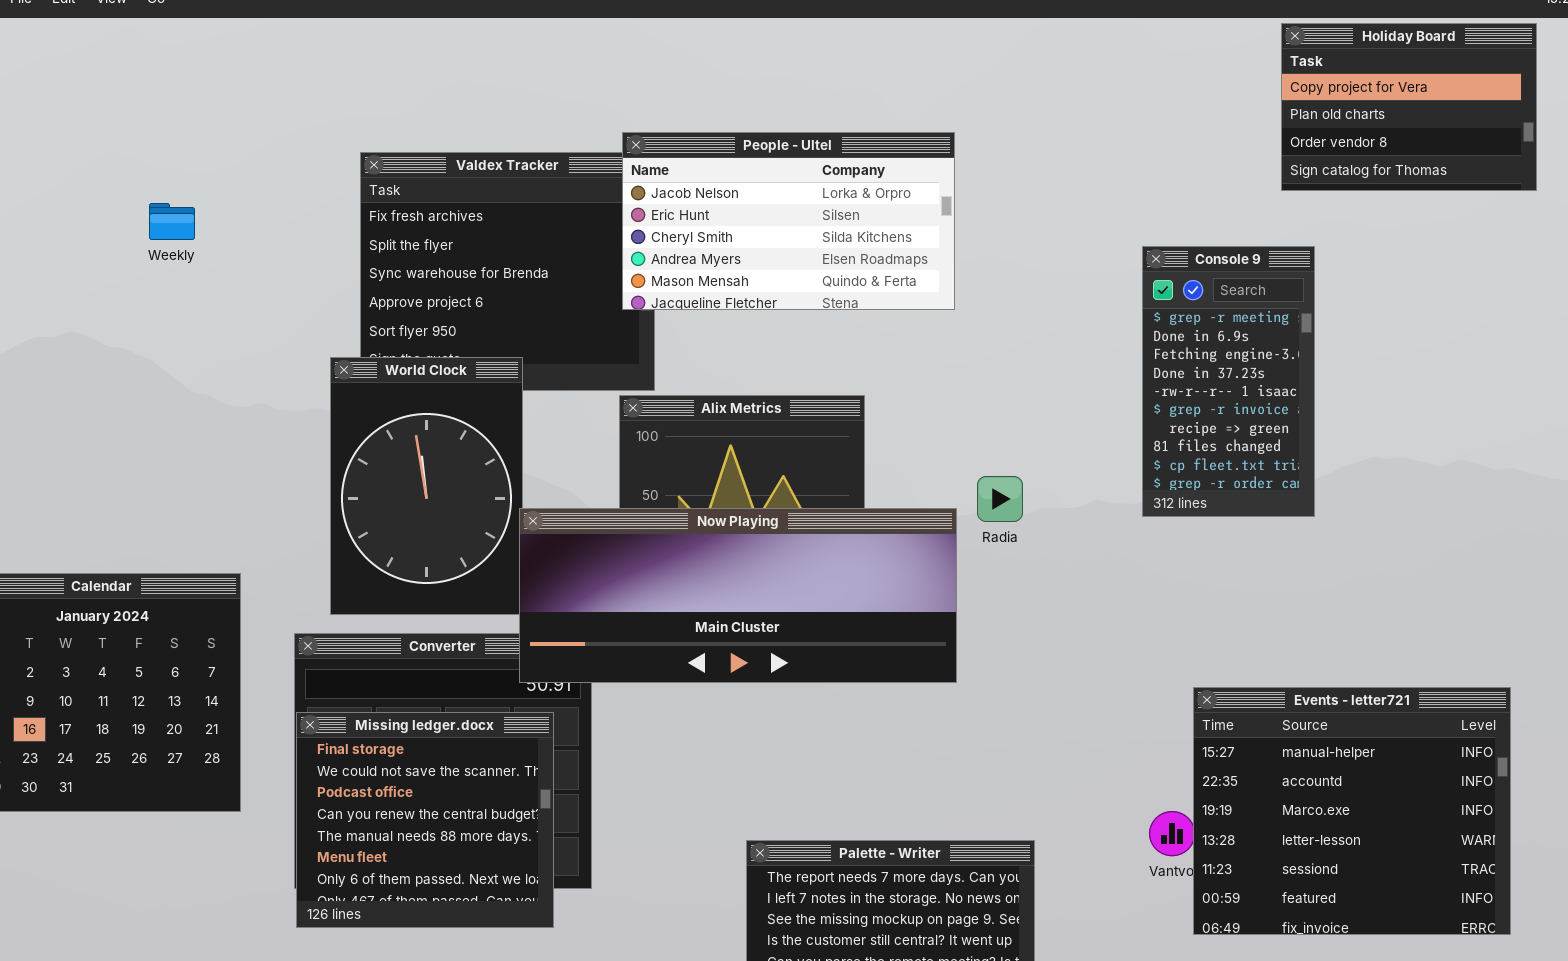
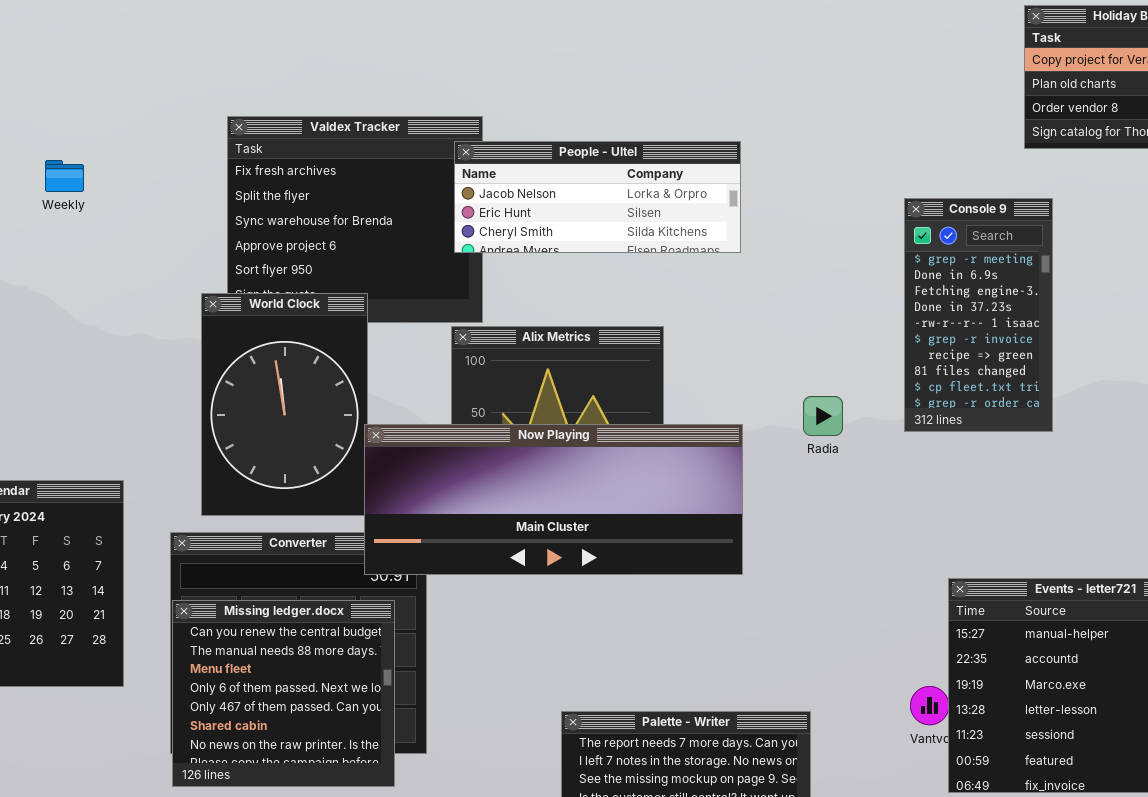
People - Ultel: [622,132,955,310] -> [454,141,741,253], resized
Radia: [977,476,1023,522] -> [803,396,843,436], moved
Missing ledger.docx: [296,712,554,928] -> [172,600,395,787], scrolled down 3 rows

